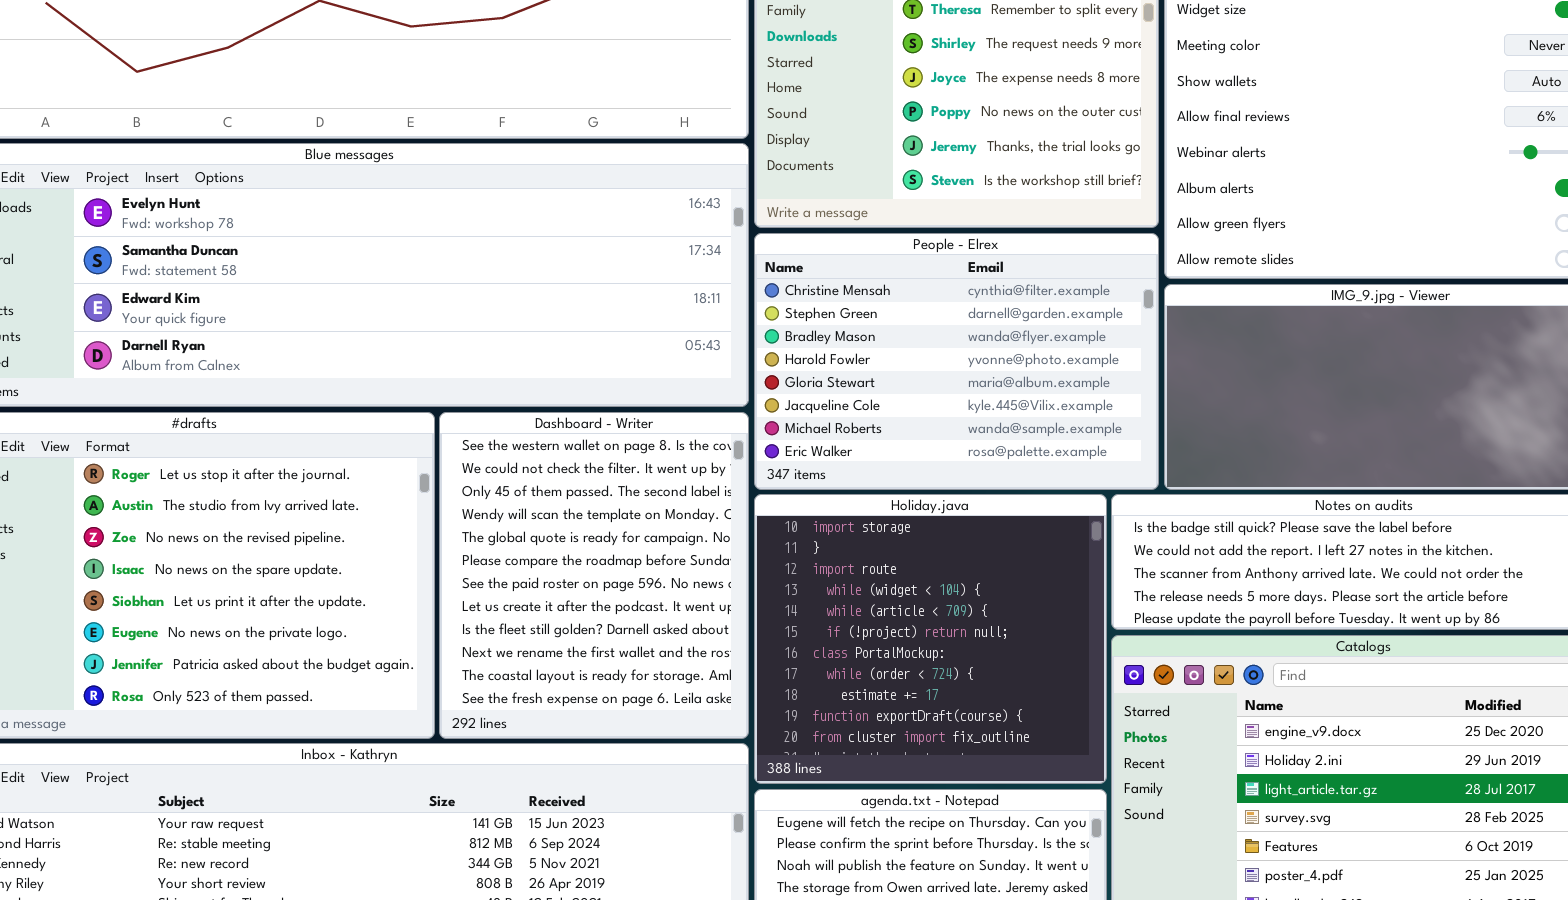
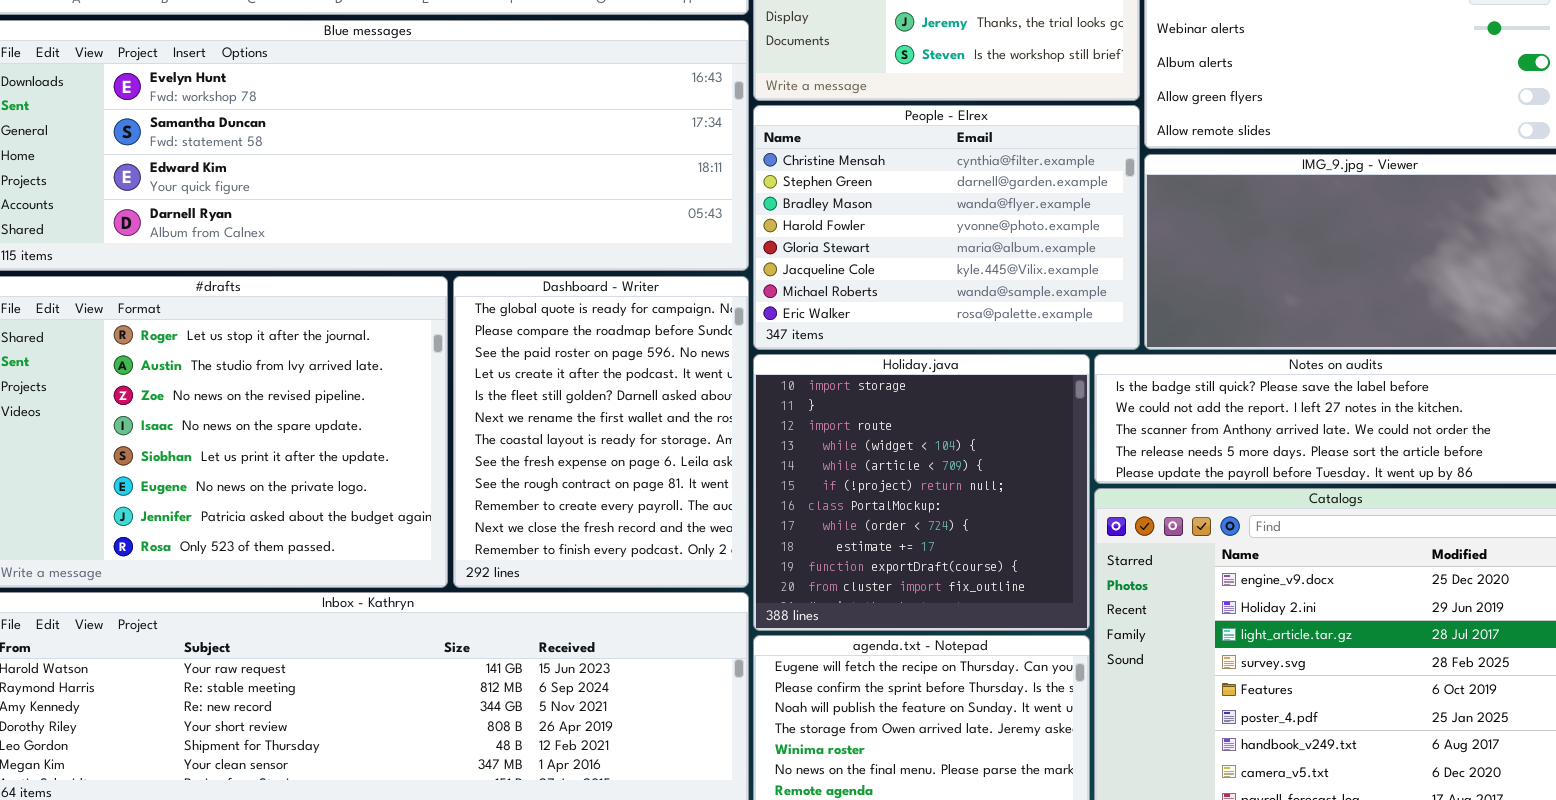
Dashboard - Writer: [439,412,749,739] -> [453,276,749,588], scrolled down 4 rows

